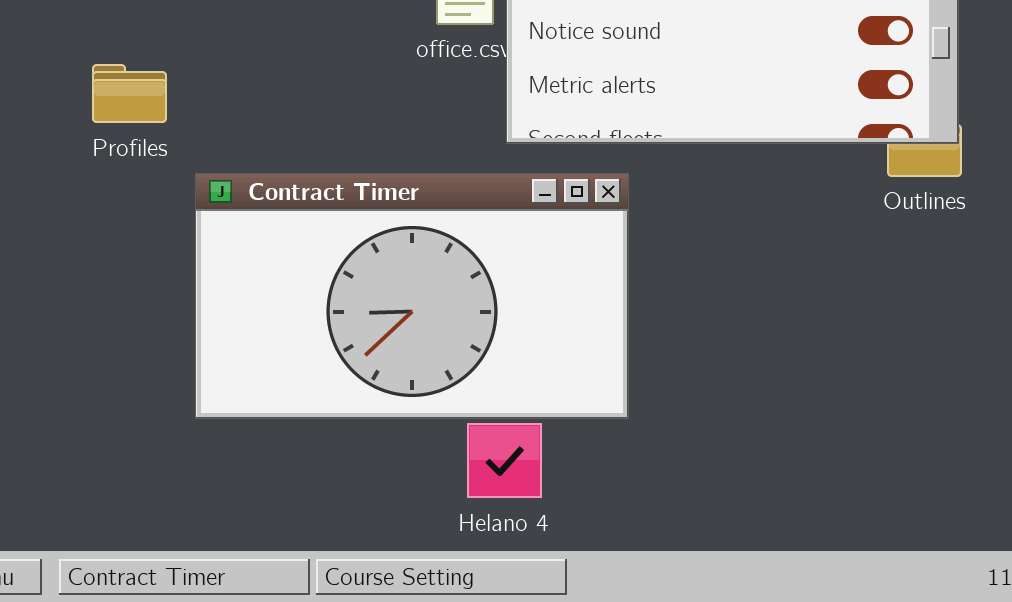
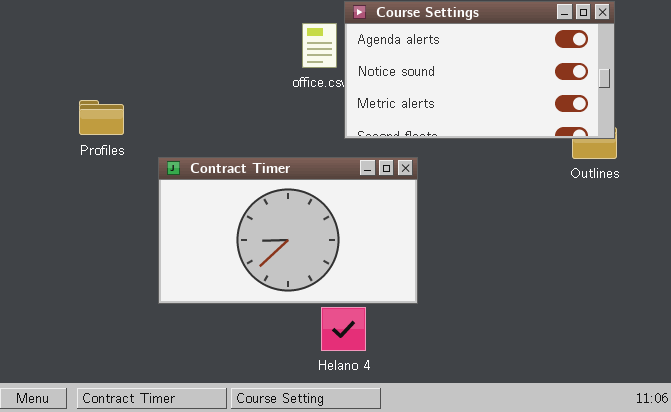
Profiles: [92,64,167,123] -> [79,100,124,135], moved

